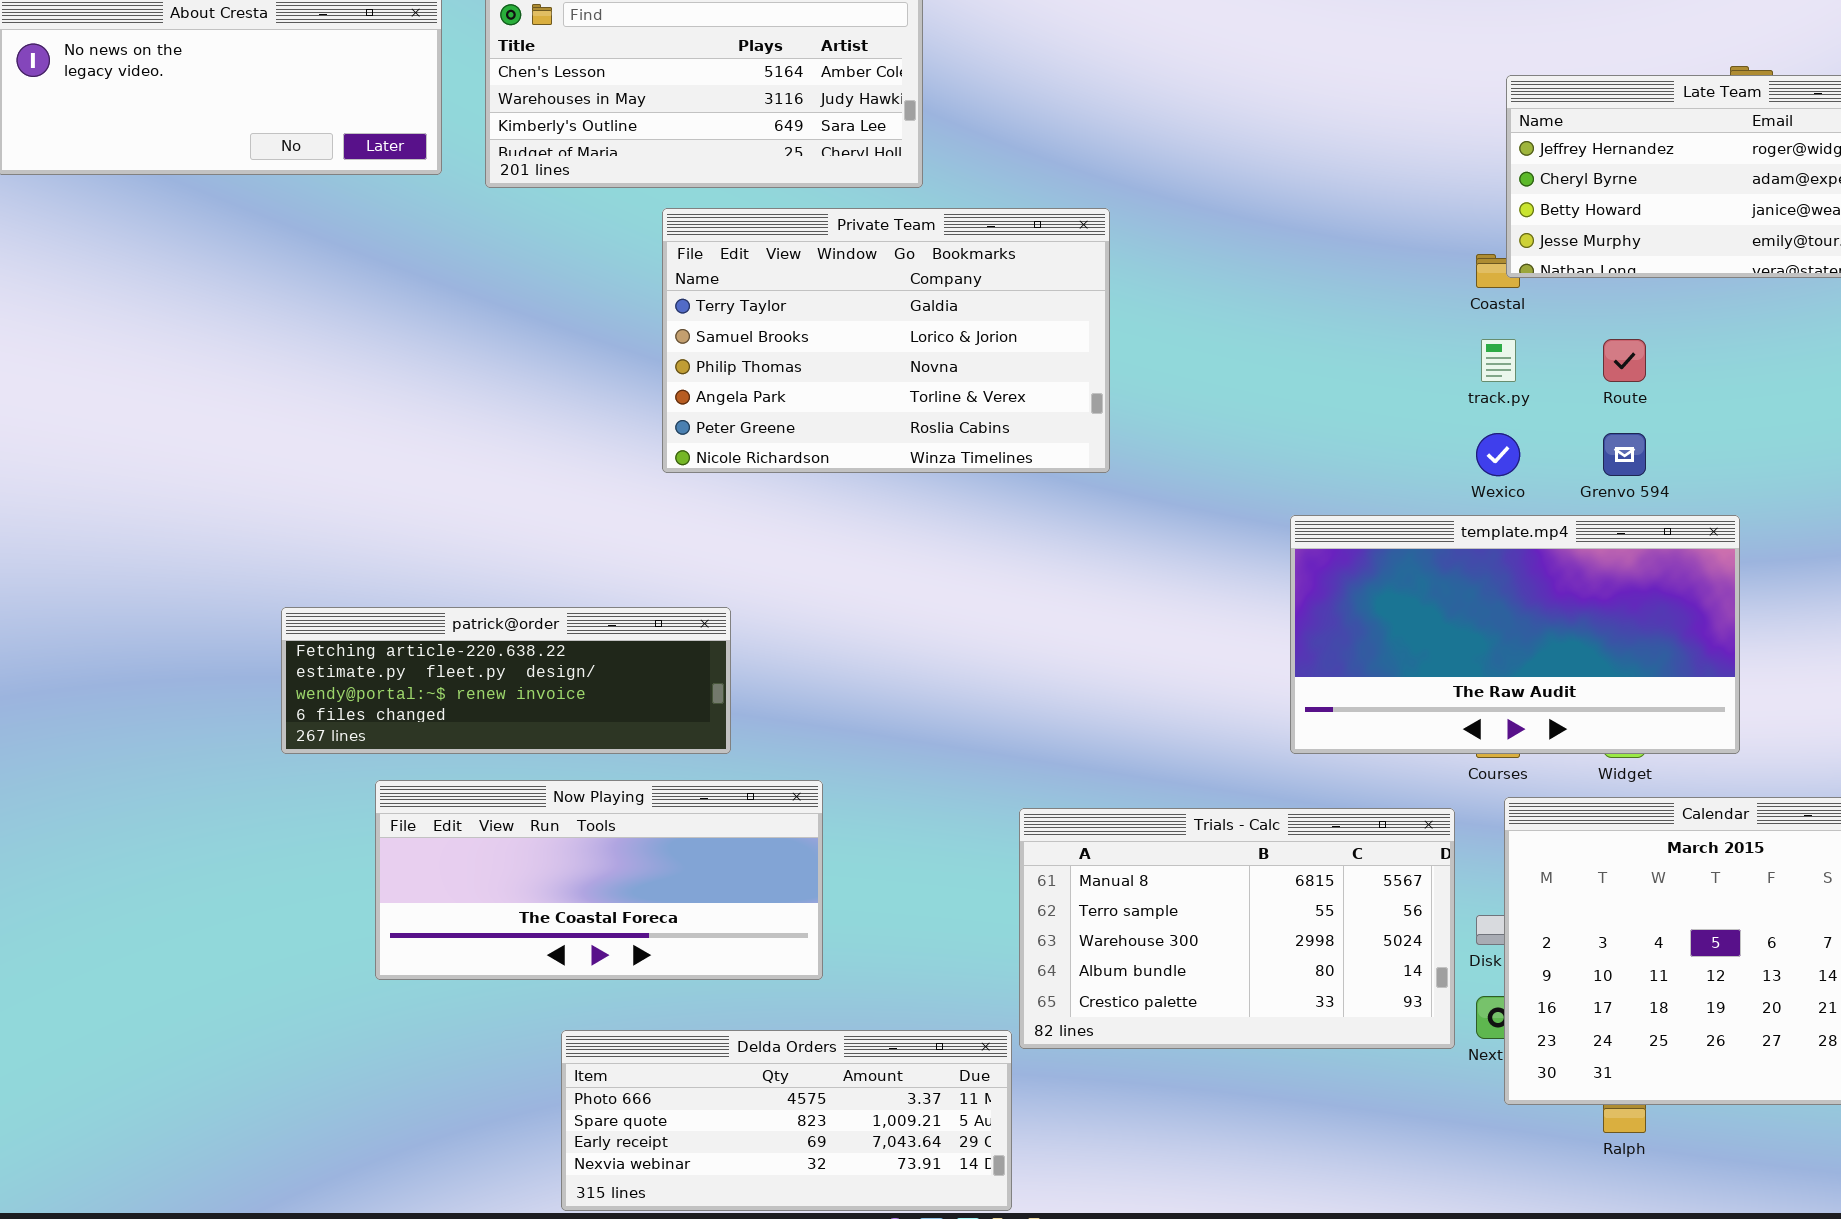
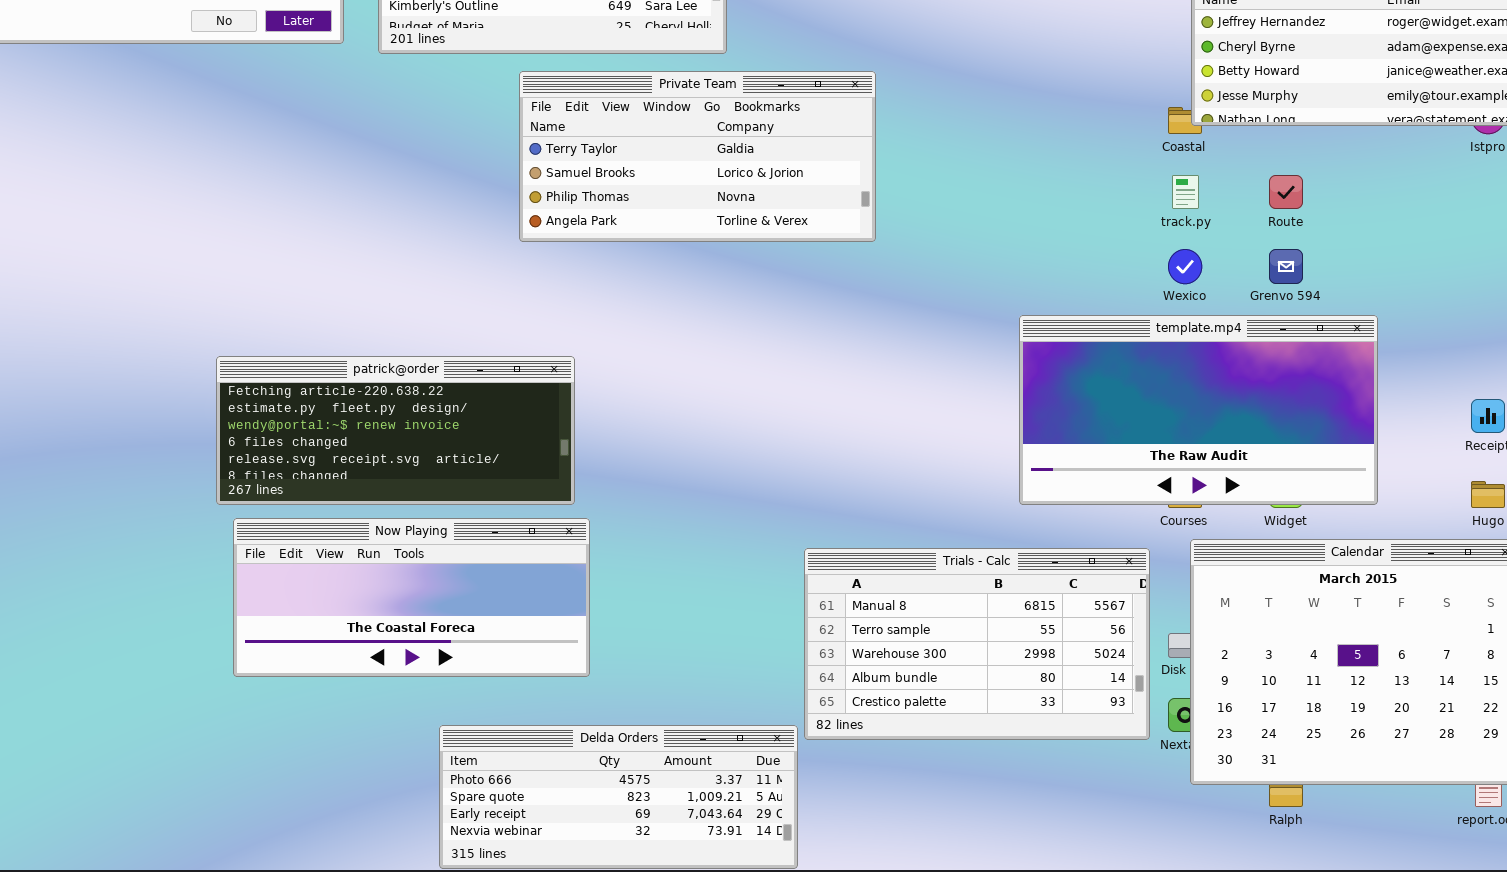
Private Team: [662,208,1110,473] -> [519,71,876,242], resized
patrick@order: [281,607,731,754] -> [216,356,575,505], resized
Now Playing: [375,780,823,980] -> [233,518,590,677], moved

